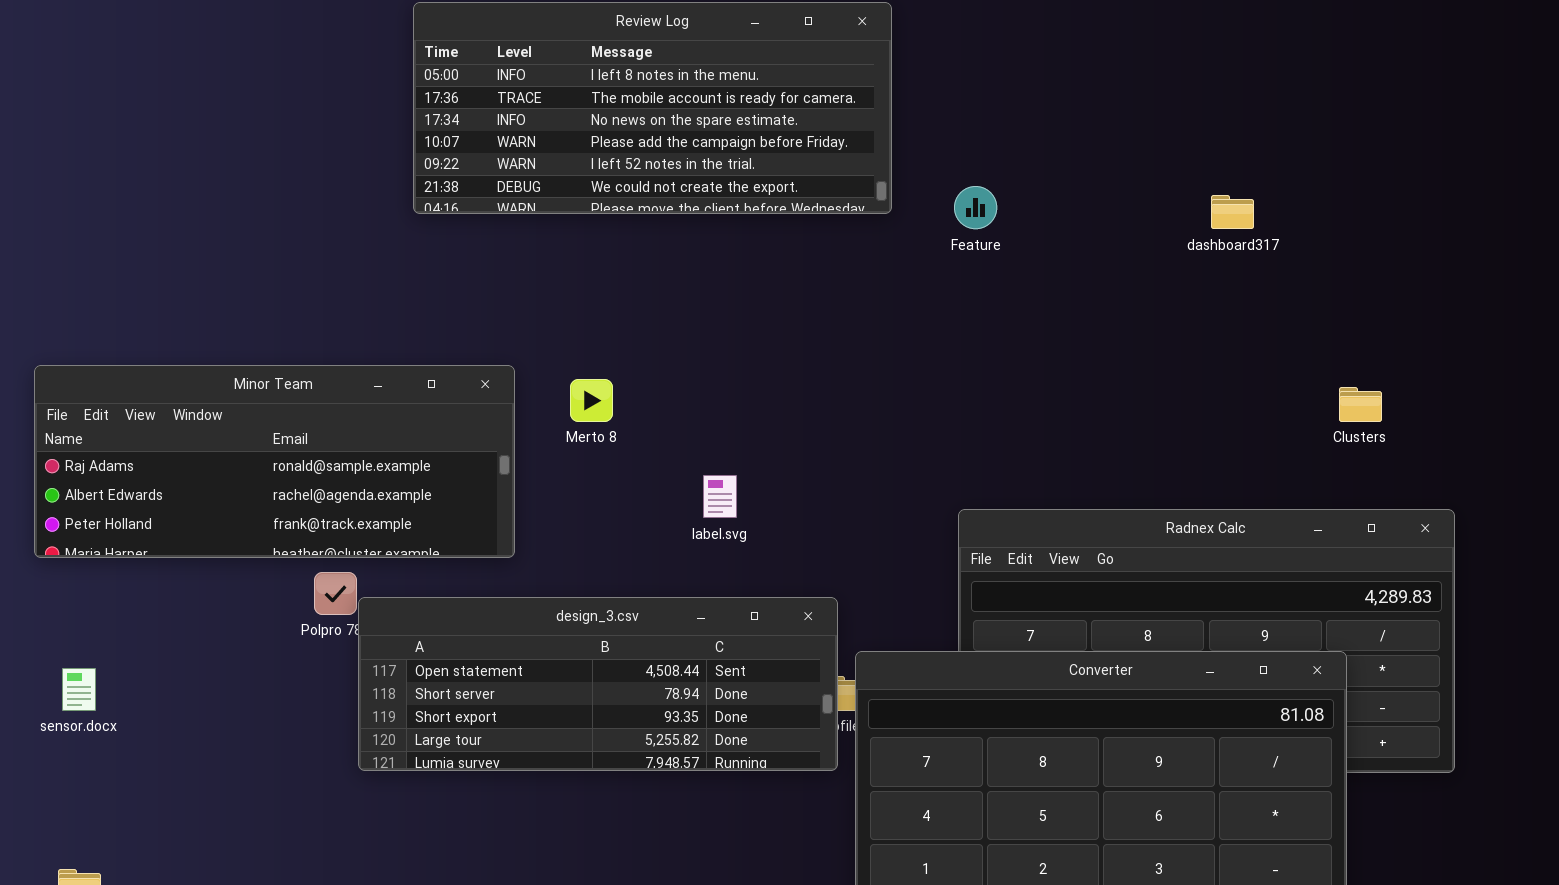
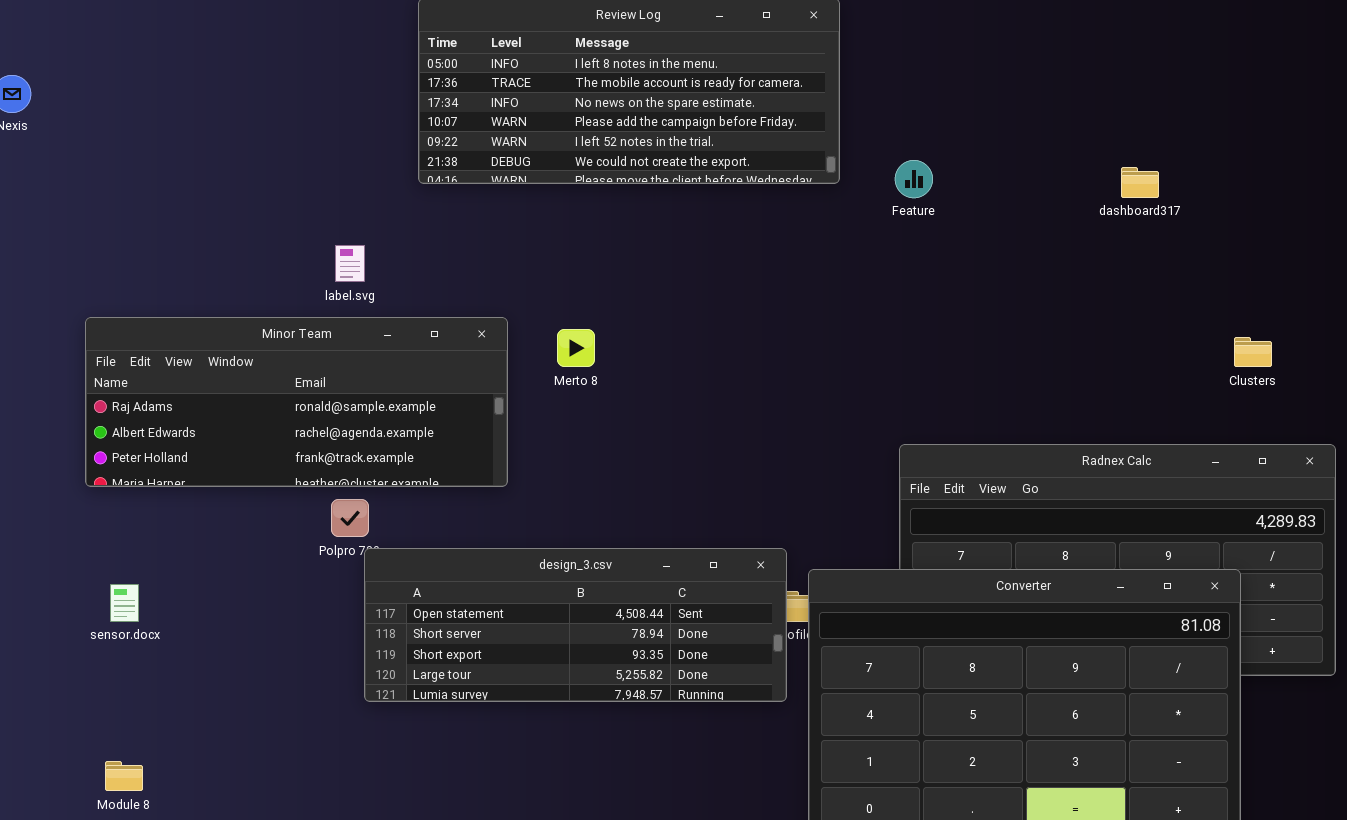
label.svg: [703,475,737,518] -> [335,245,365,282], moved
design_3.csv: [358,597,838,771] -> [364,548,787,702], moved

